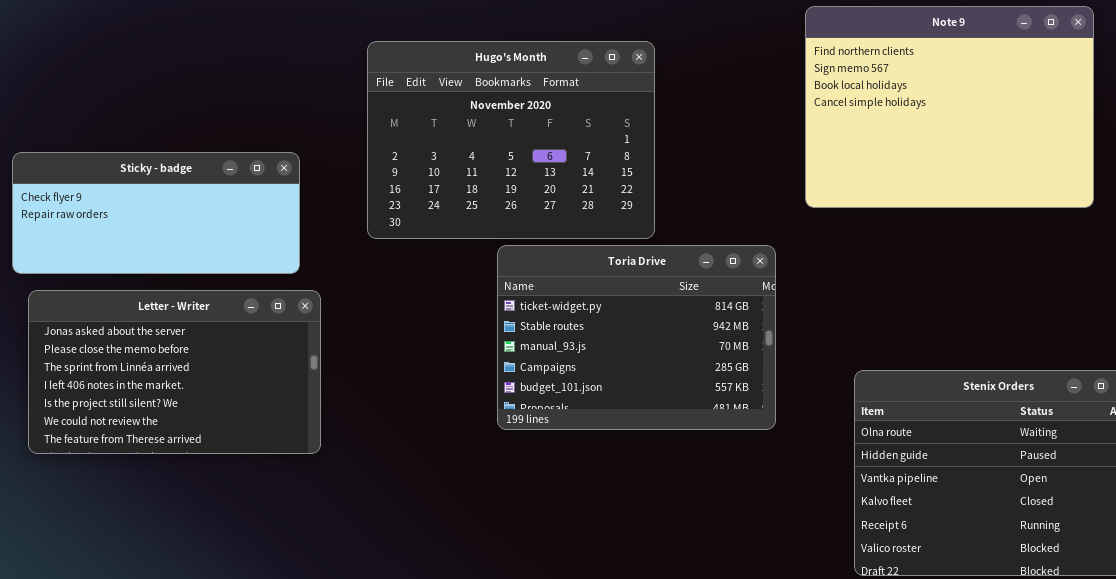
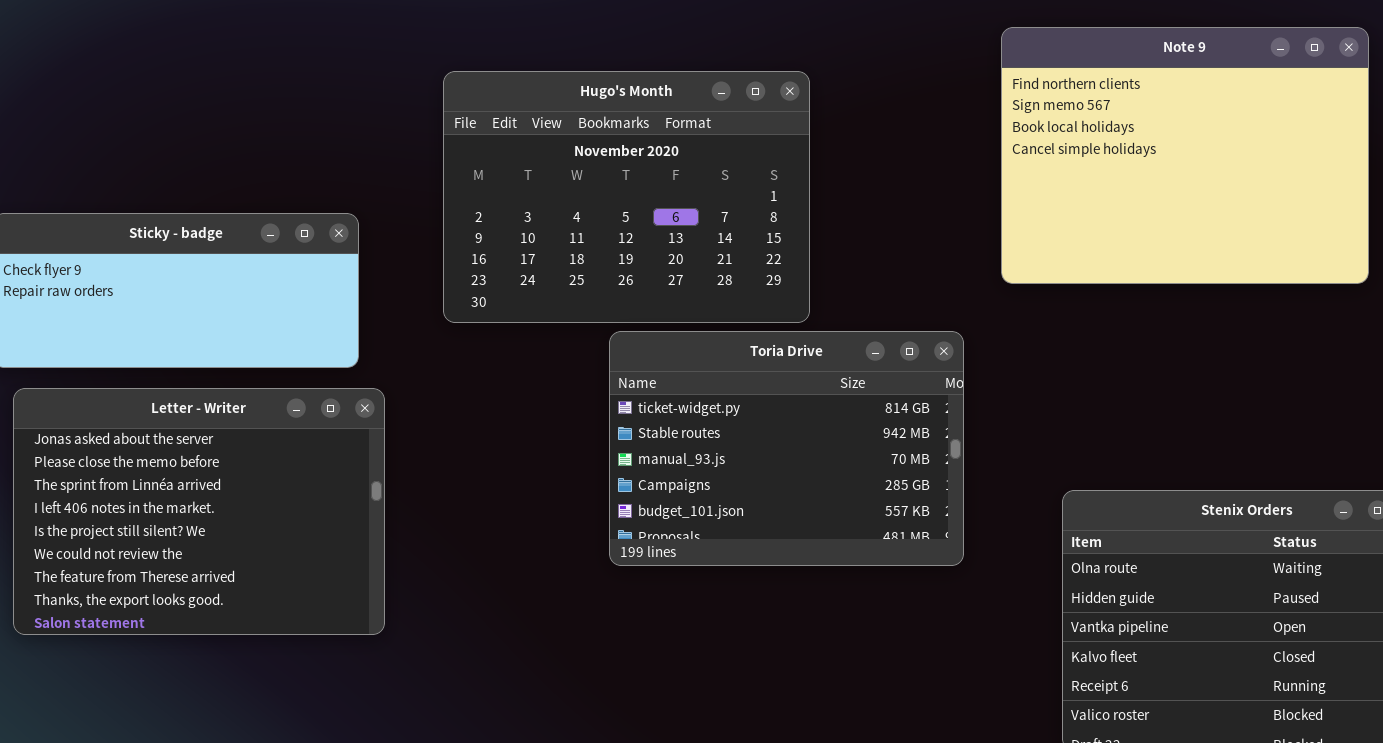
Letter - Writer: [28,290,321,454] -> [13,388,385,635], resized

